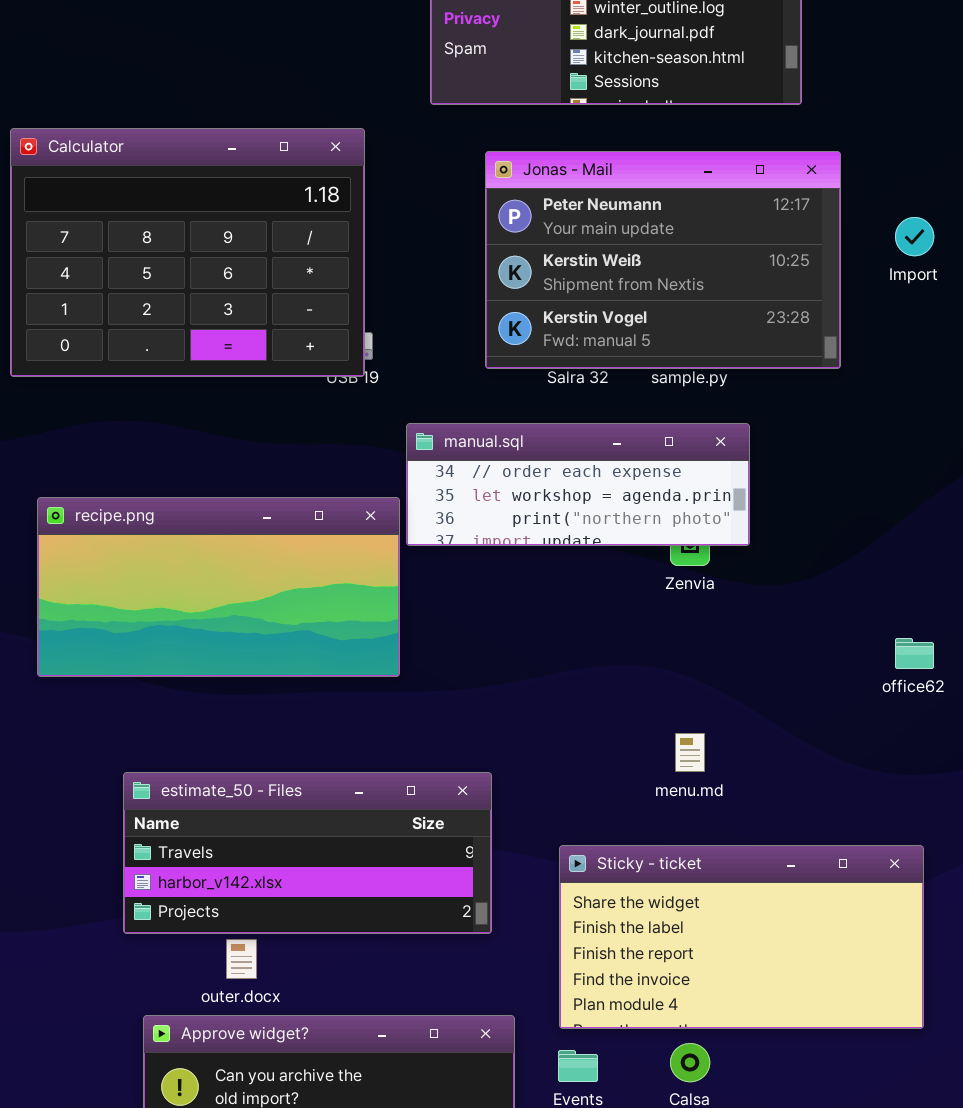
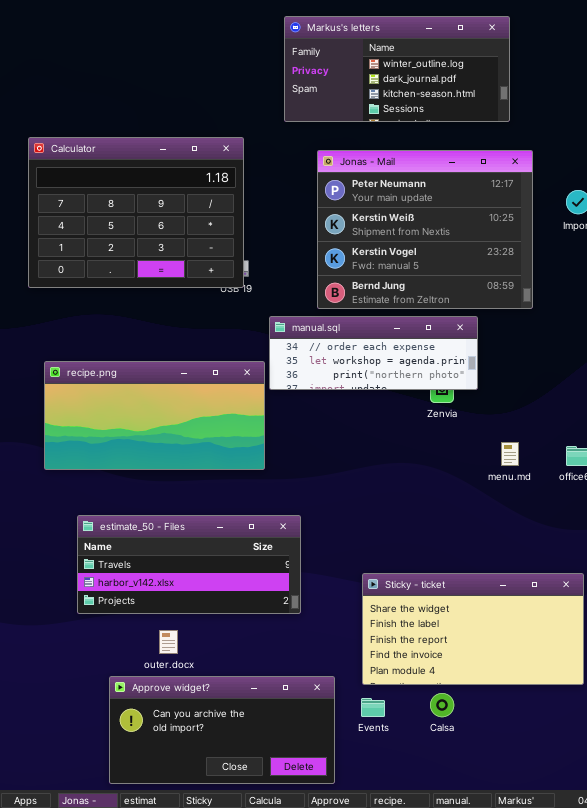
Jonas - Mail: [485,151,841,369] -> [317,150,533,309], resized
menu.md: [675,733,705,772] -> [501,442,519,466], moved
estimate_50 - Files: [123,772,492,934] -> [77,515,301,614], moved

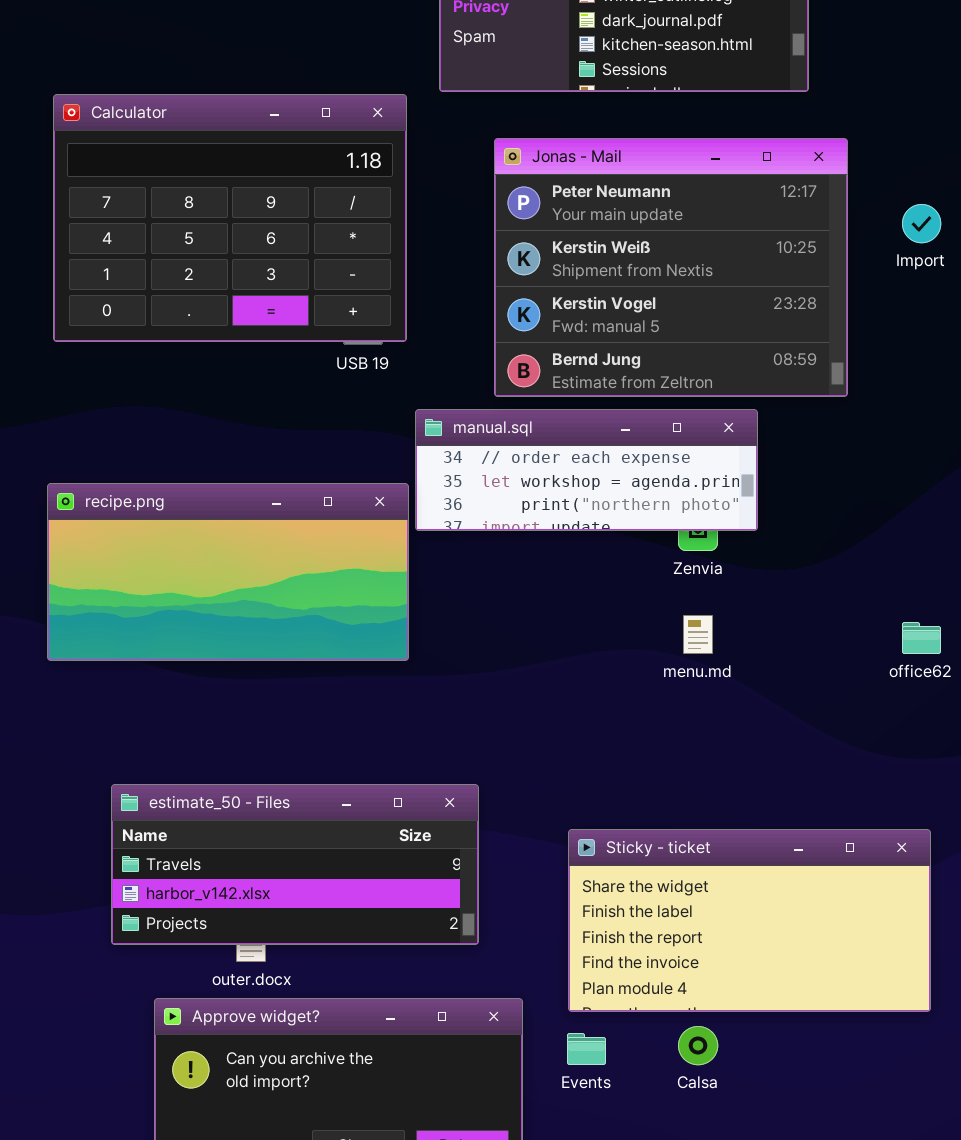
Calculator: [28,137,244,288] -> [53,94,407,342], moved
menu.md: [501,442,519,466] -> [683,615,713,654], moved
estimate_50 - Files: [77,515,301,614] -> [111,784,479,945], moved

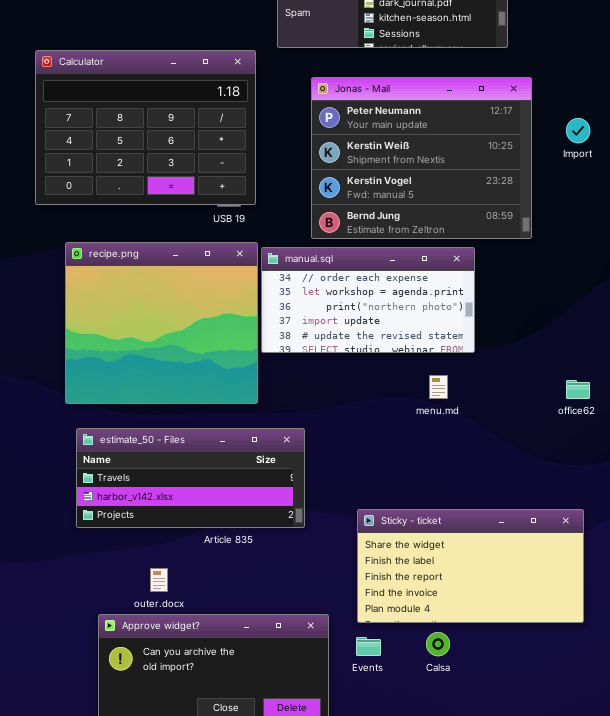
manual.sql: [415,409,758,531] -> [261,247,475,353], resized
recipe.png: [47,483,409,661] -> [65,242,258,404], resized
estimate_50 - Files: [111,784,479,945] -> [76,428,305,528], moved

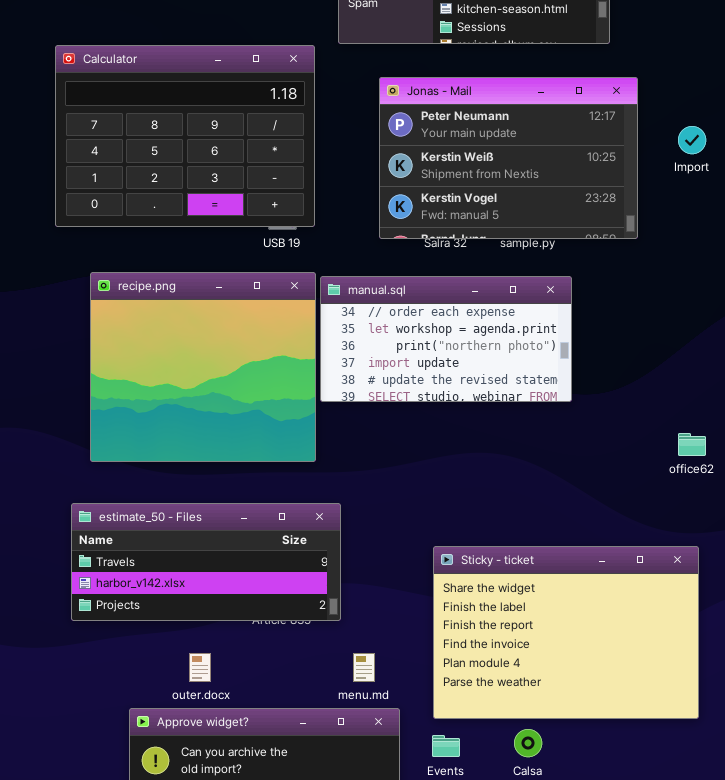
Jonas - Mail: [311,77,532,239] -> [379,77,638,239], resized
menu.md: [429,375,448,399] -> [353,653,375,682], moved
estimate_50 - Files: [76,428,305,528] -> [71,503,341,621], moved
Sticky - ticket: [357,509,584,623] -> [433,546,699,719], resized

